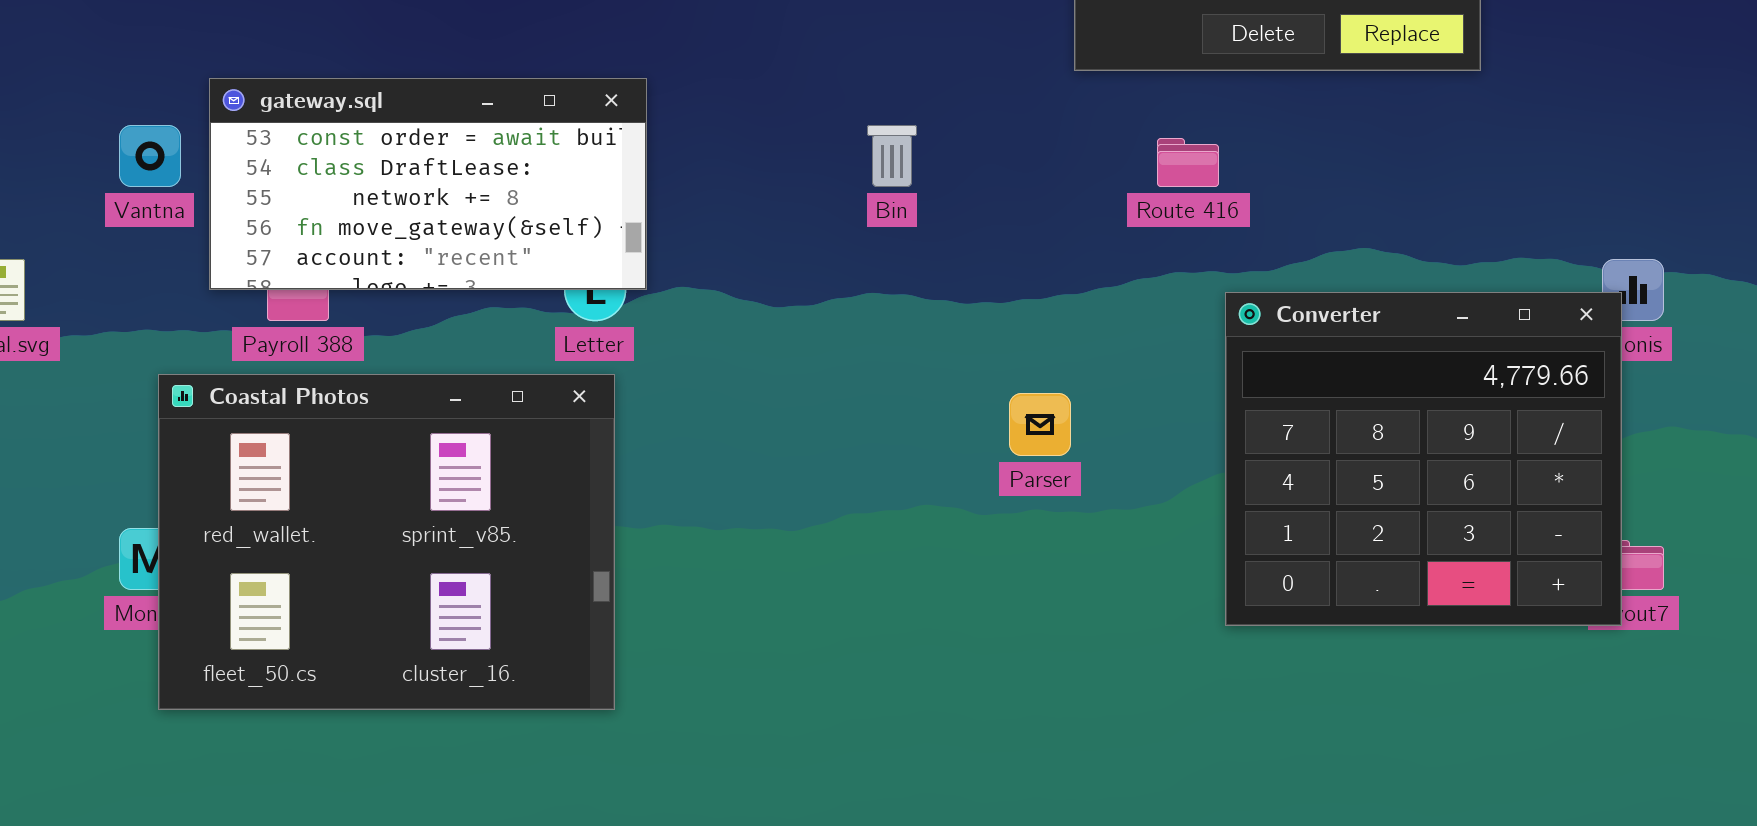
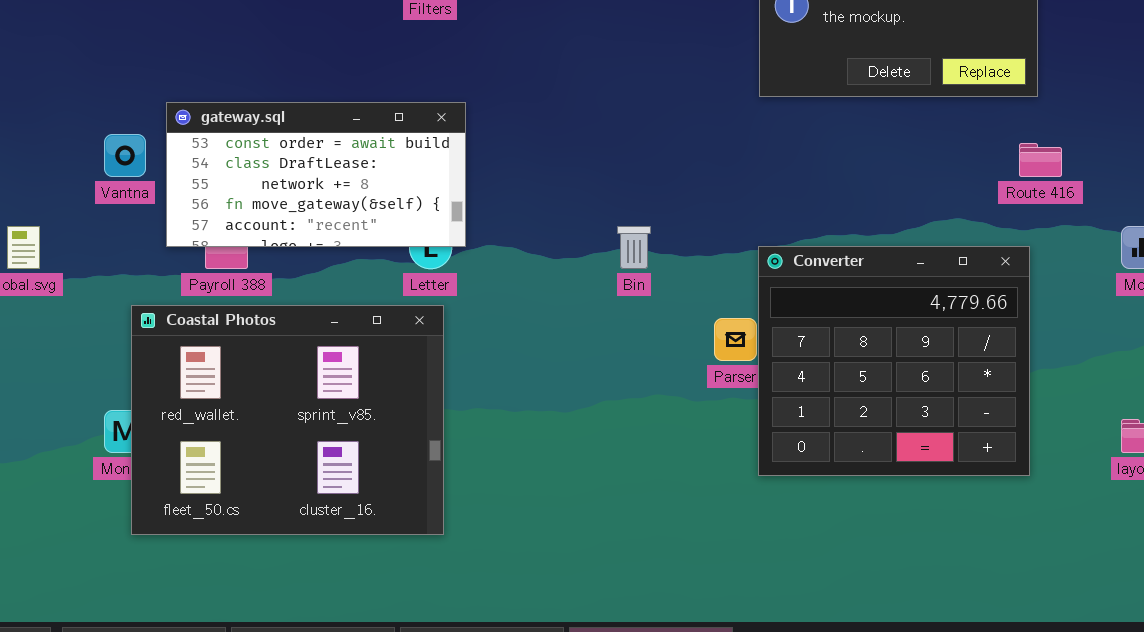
Bin: [867,125,917,187] -> [617,226,651,269], moved
Route 416: [1157,138,1219,187] -> [1019,143,1062,177], moved
Converter: [1225,292,1622,626] -> [758,246,1030,476], moved

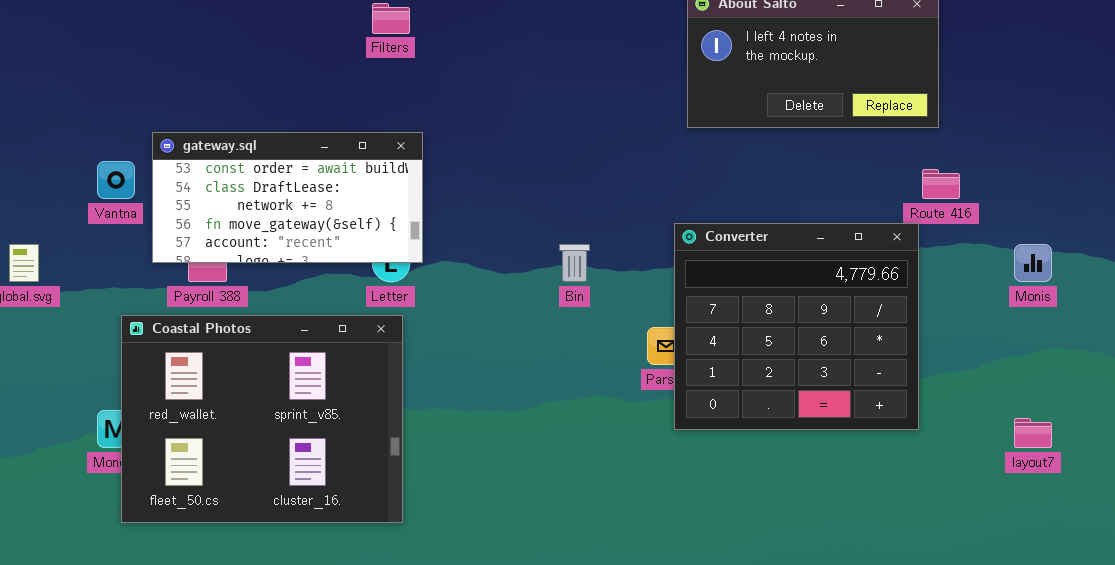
Converter: [758,246,1030,476] -> [674,223,919,430], moved

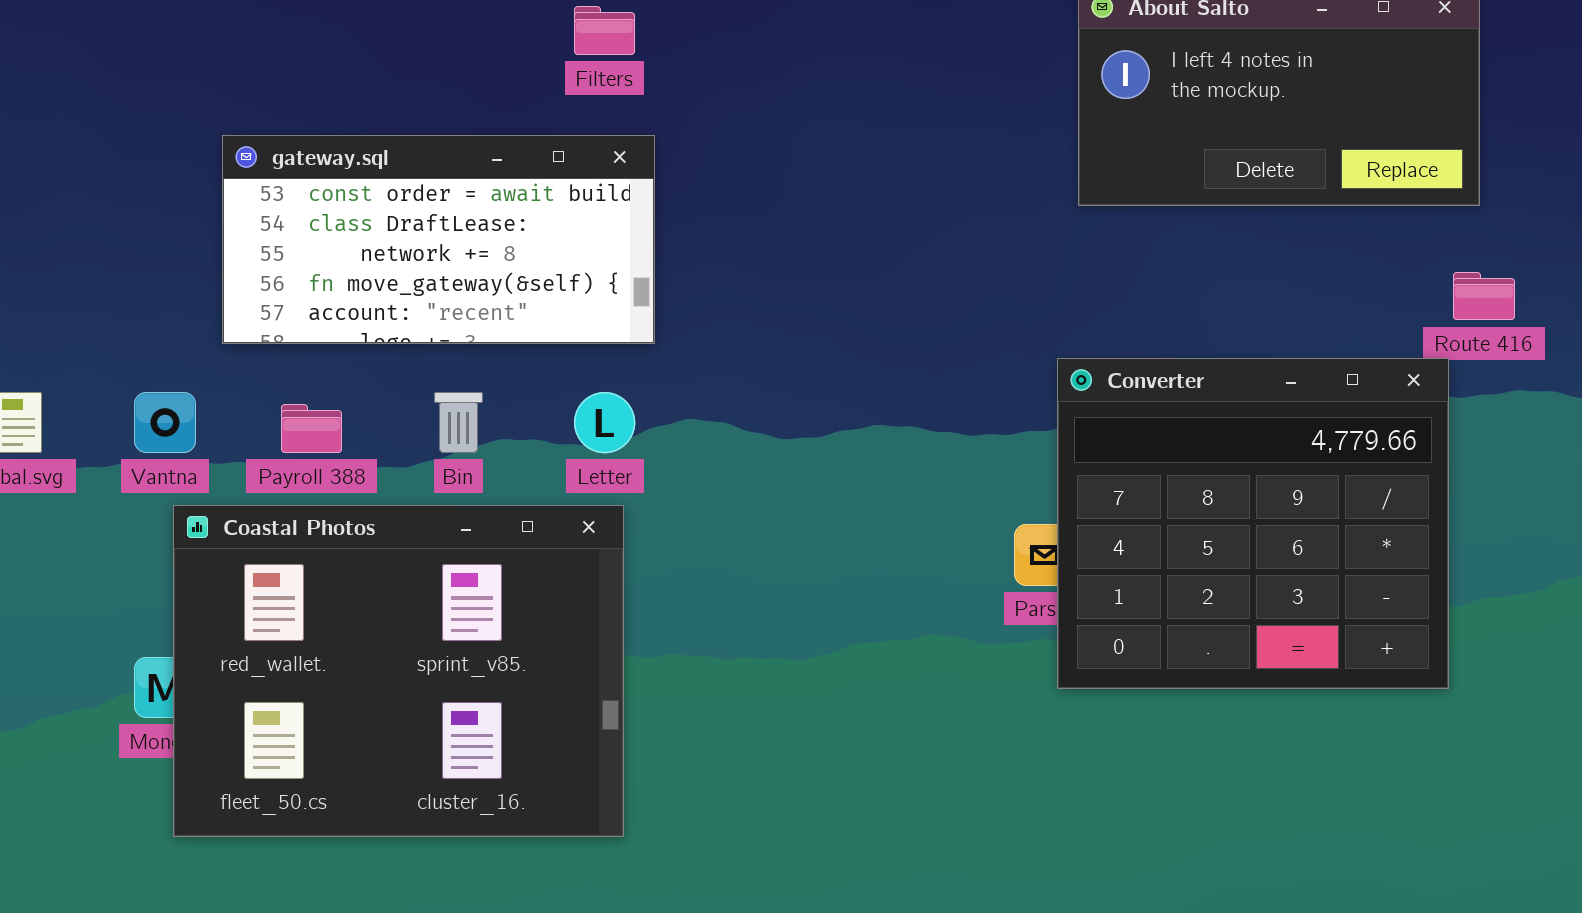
gateway.sql: [152,132,423,263] -> [222,135,655,344], moved
Vantna: [97,161,135,199] -> [134,392,196,453], moved
Bin: [559,244,590,282] -> [434,392,483,453], moved

